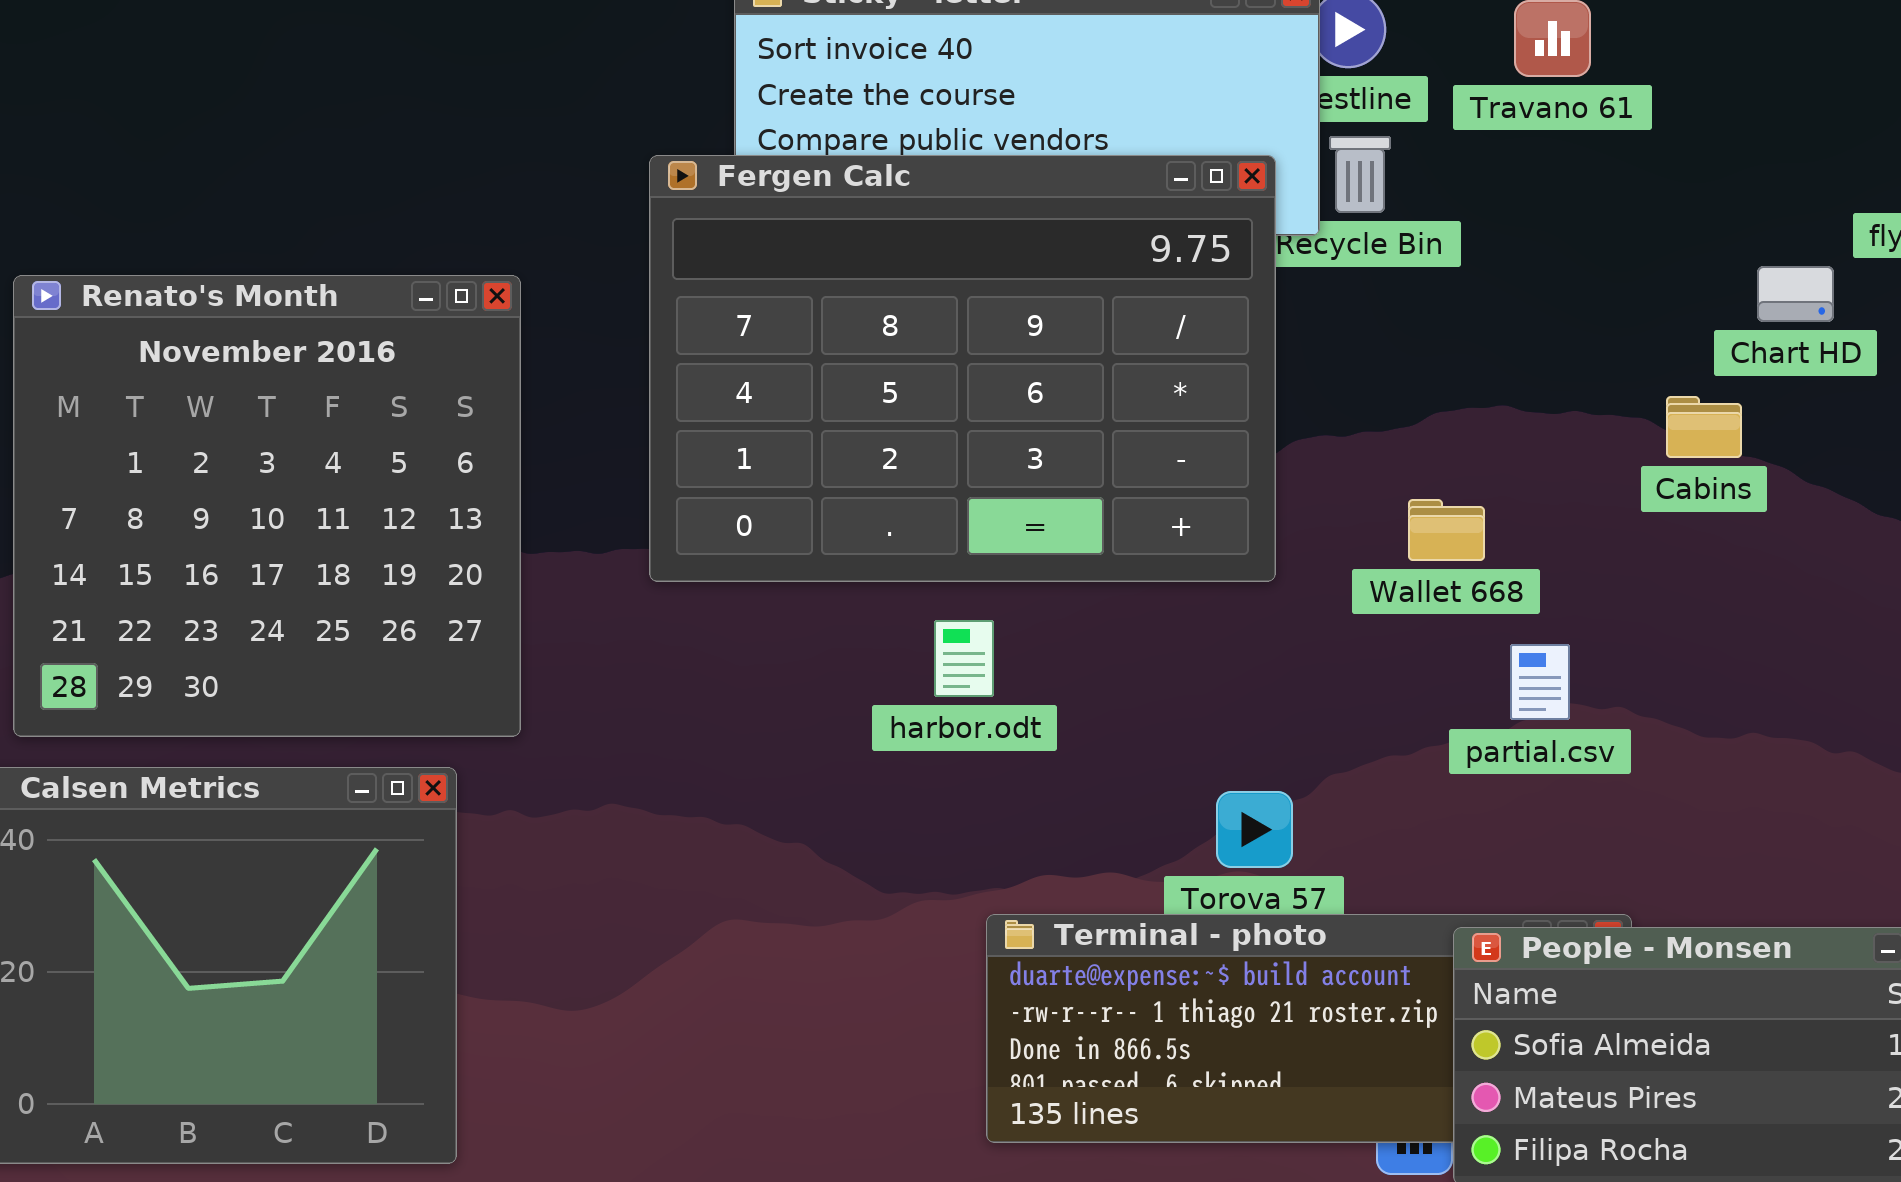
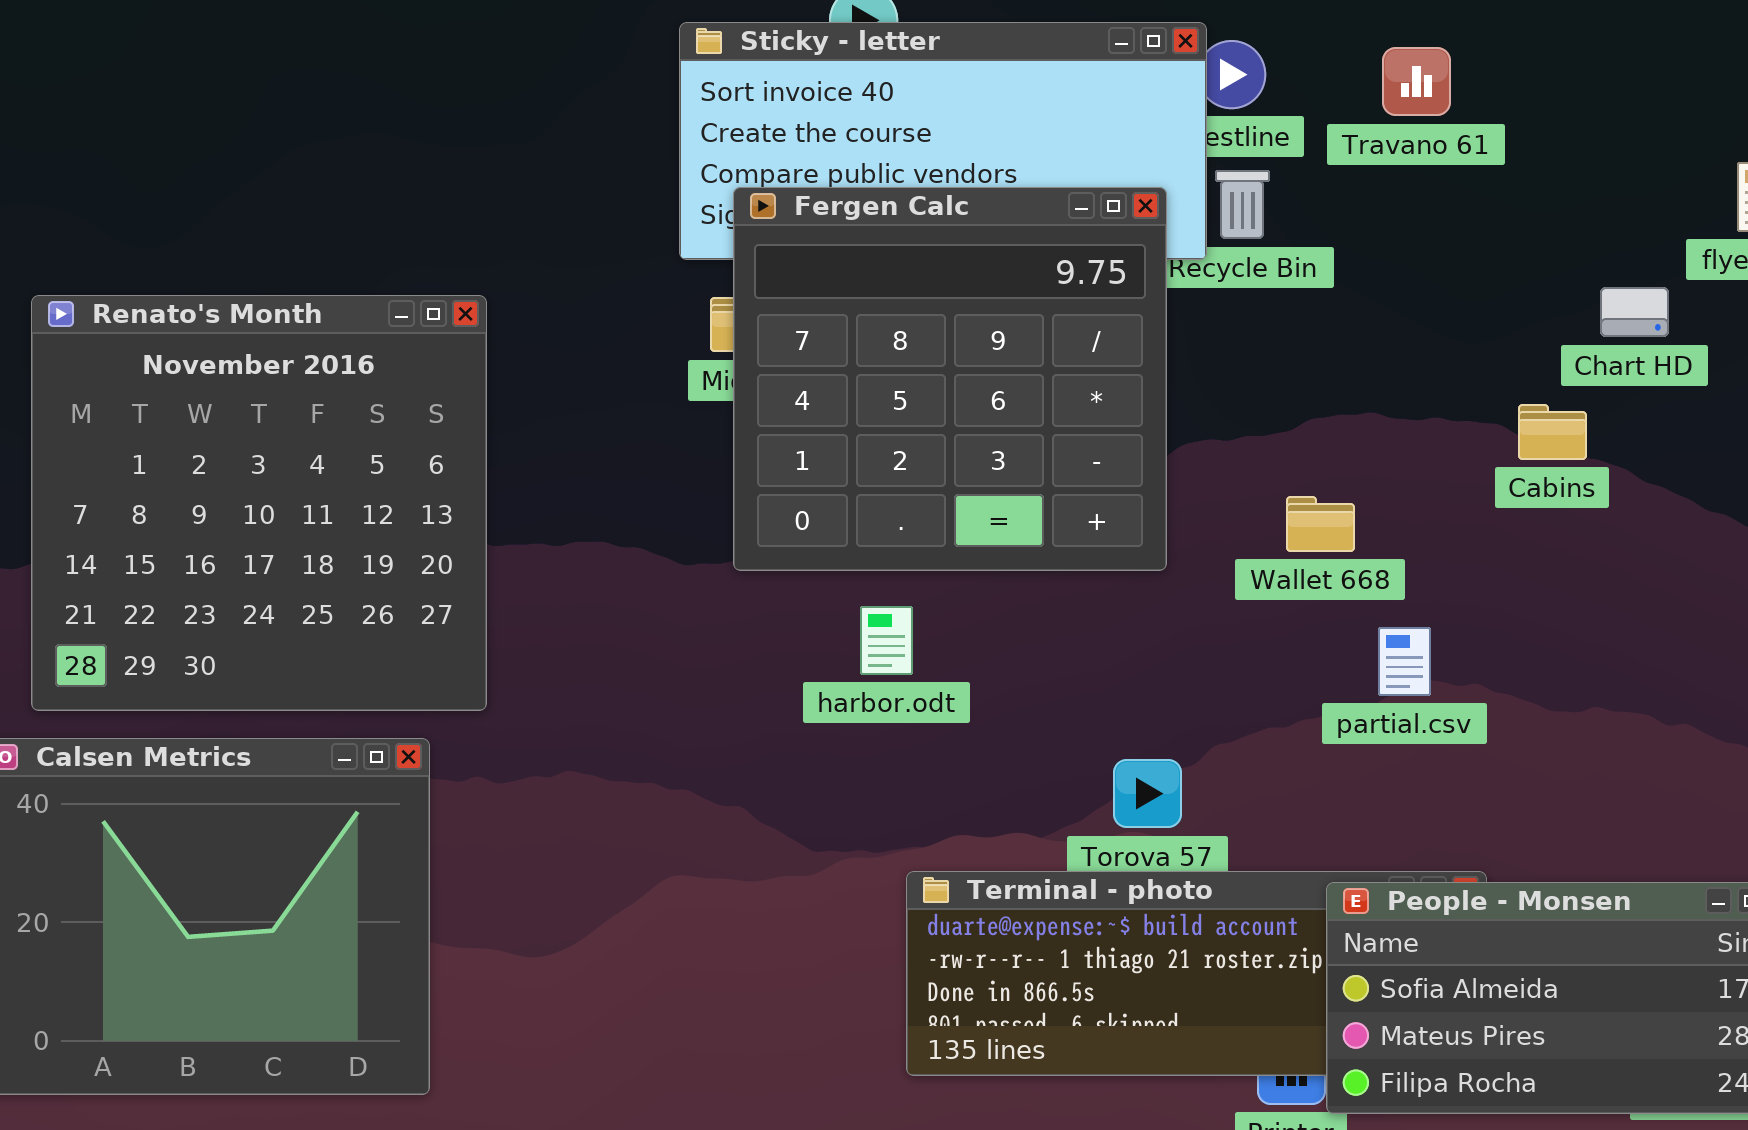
Fergen Calc: [649,155,1276,582] -> [733,187,1167,571], resized

